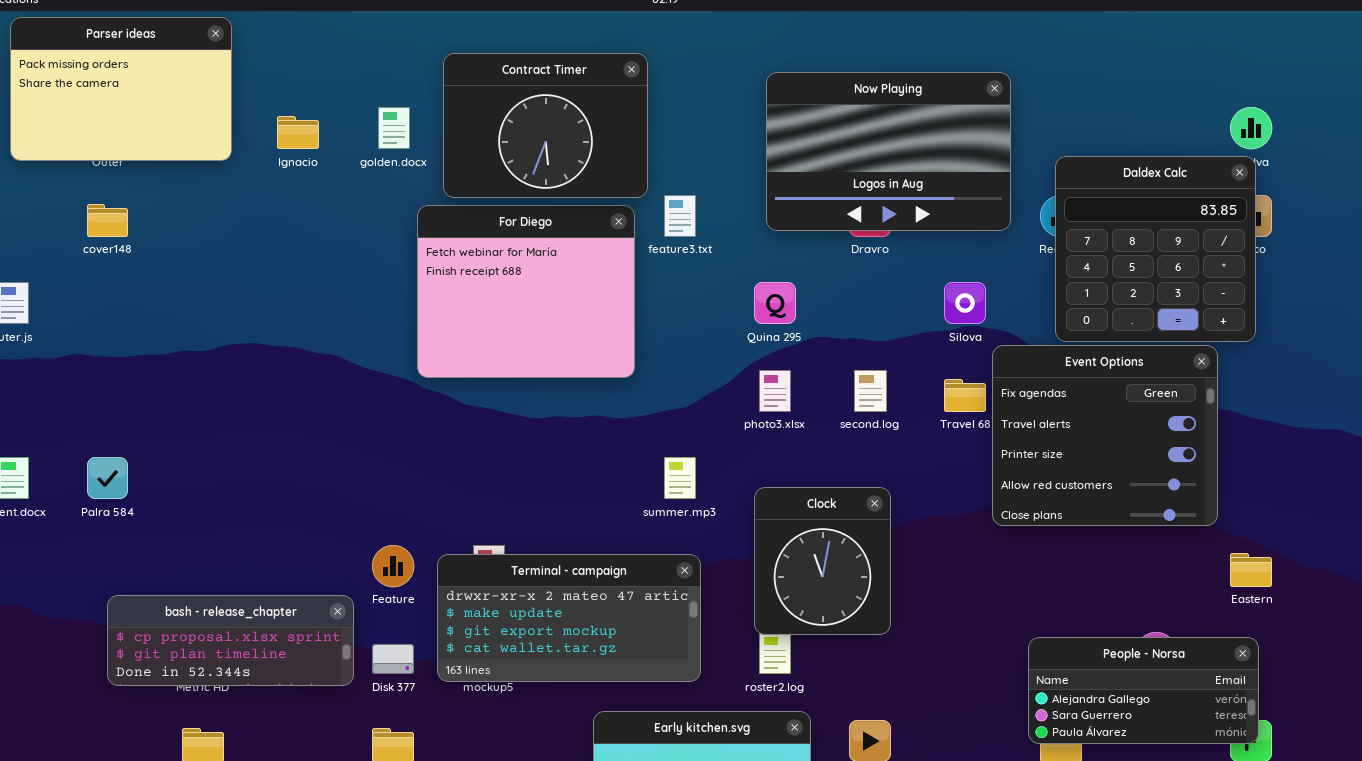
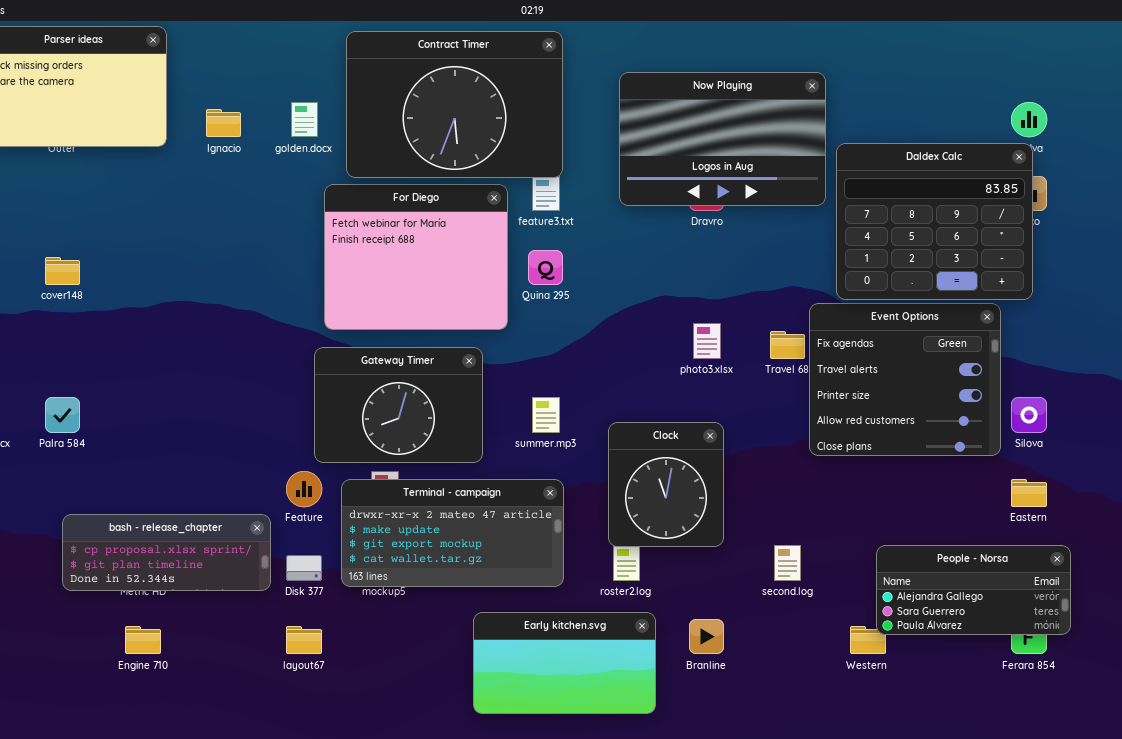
Contract Timer: [443,53,648,198] -> [346,31,563,178], resized
Daldex Calc: [1055,156,1256,342] -> [836,143,1033,300], resized
cover148: [87,204,128,237] -> [45,257,80,285], moved
Quina 295: [754,282,796,324] -> [528,250,563,285], moved
Silova: [944,282,986,324] -> [1011,397,1047,433], moved
photo3.xlsx: [759,370,791,412] -> [693,323,721,359], moved
second.log: [854,370,887,412] -> [774,545,801,581], moved
Gateway Timer: none -> [314,347,483,463], opened
People - Norsa: [1028,637,1259,744] -> [876,545,1071,635], moved

